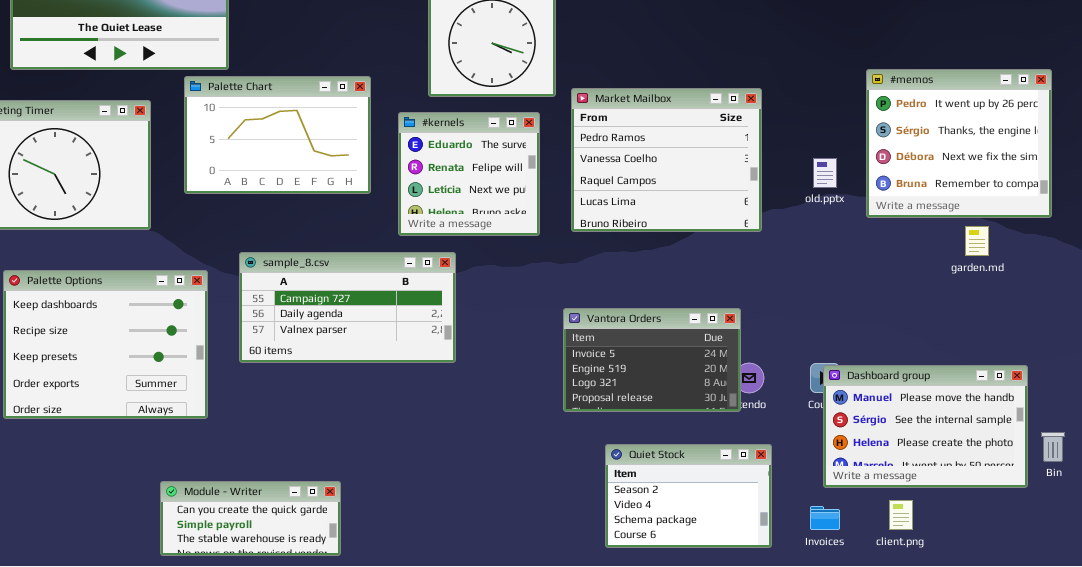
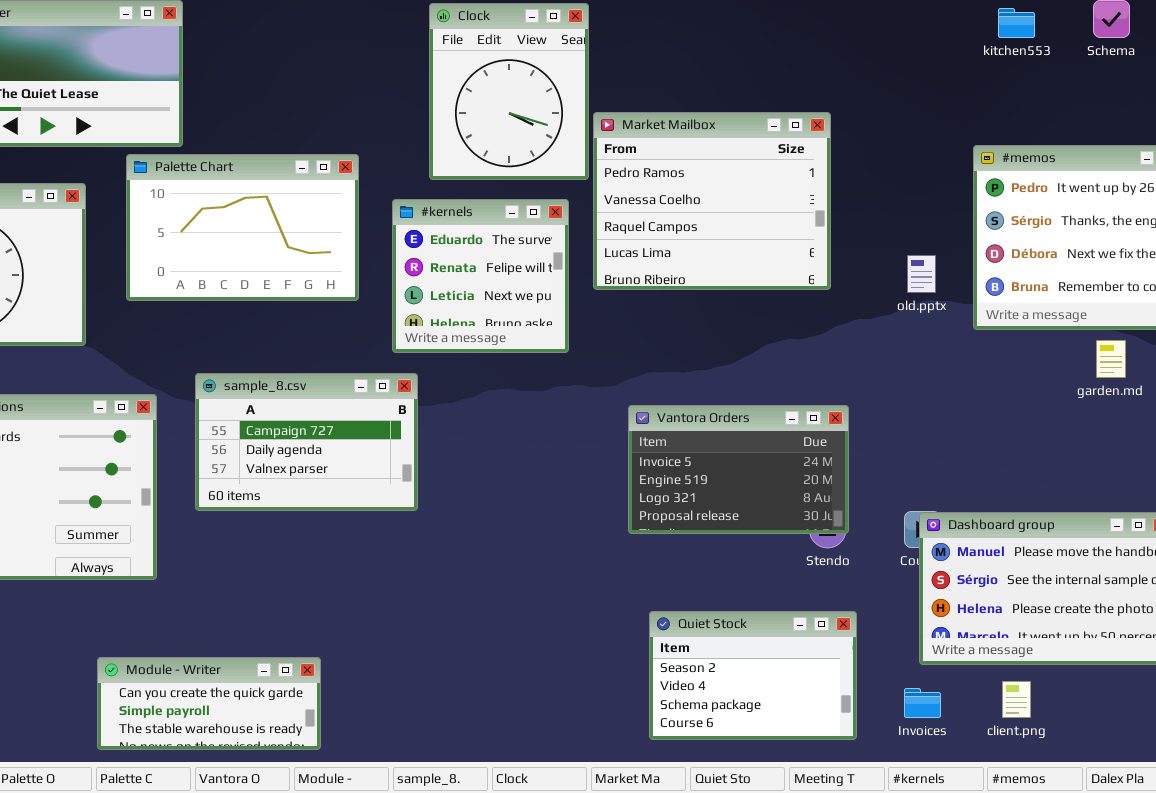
Market Mailbox: [571,88,762,232] -> [593,112,831,290], moved
sample_8.csv: [239,252,456,363] -> [195,373,418,511], resized
Vantora Orders: [563,308,741,412] -> [628,405,849,534], moved

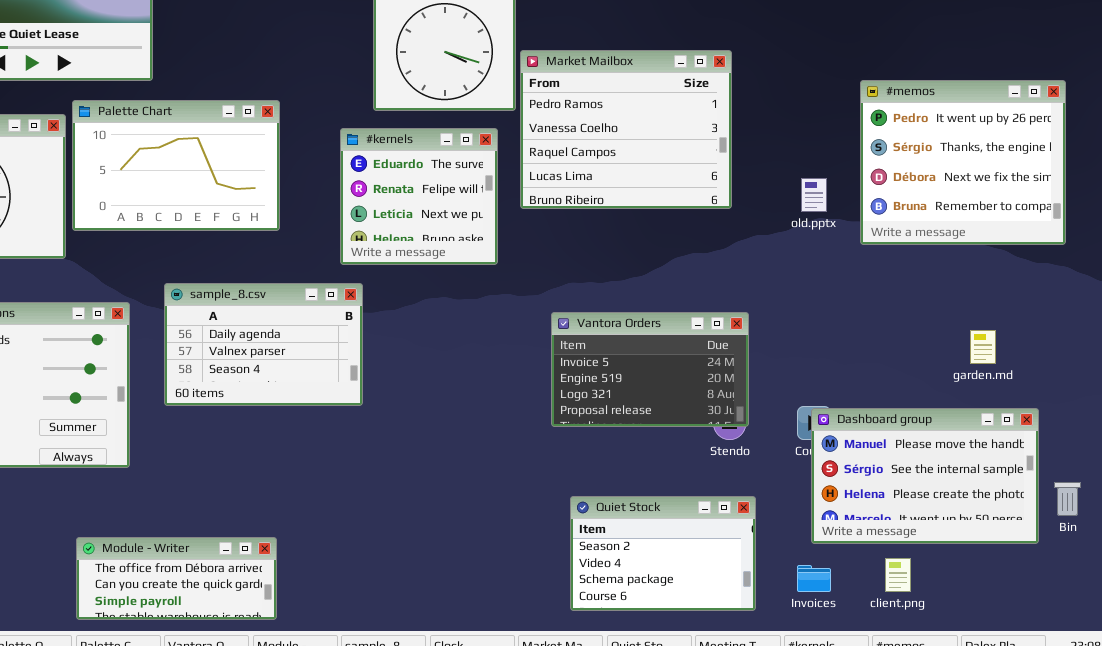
Palette Chart: [126,154,359,301] -> [72,100,280,231], moved
garden.md: [1096,340,1126,378] -> [970,330,996,364], moved
sample_8.csv: [195,373,418,511] -> [164,283,363,406], scrolled down 1 row
Module - Writer: [97,657,321,750] -> [76,537,277,620], scrolled up 1 row

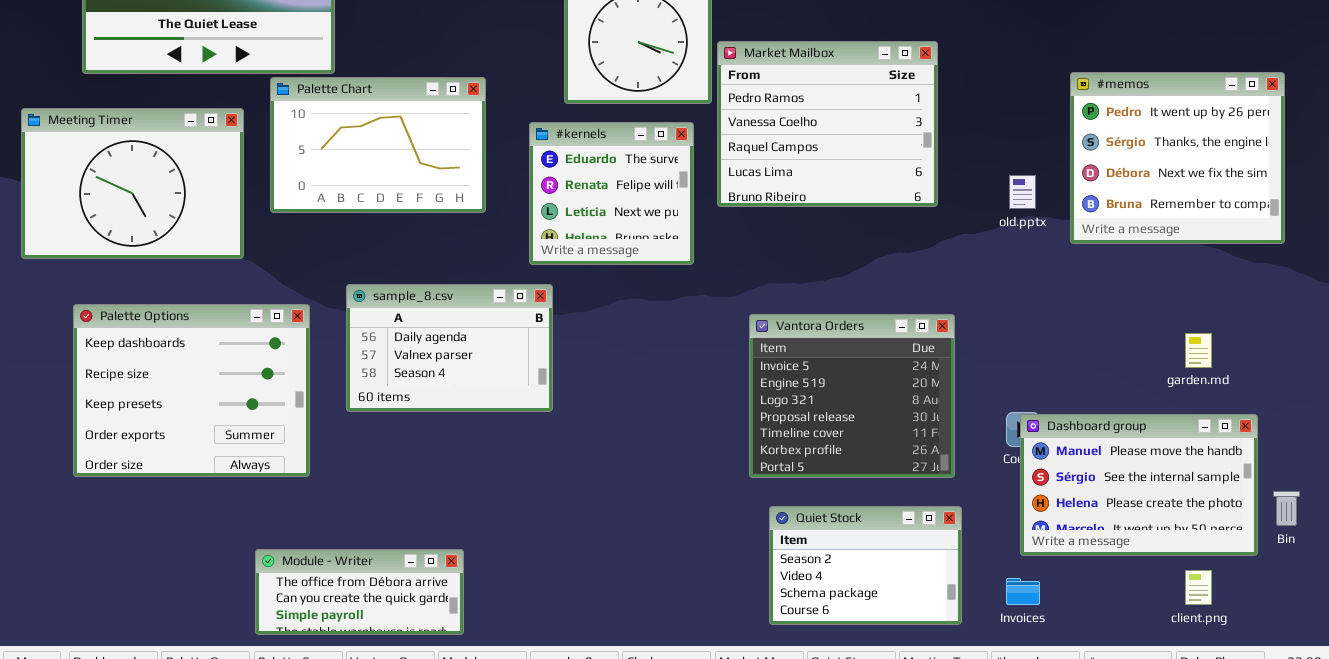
Palette Chart: [72,100,280,231] -> [270,77,486,213], moved
Vantora Orders: [551,312,749,427] -> [749,314,955,478], resized
client.png: [885,558,911,592] -> [1185,570,1212,605], moved

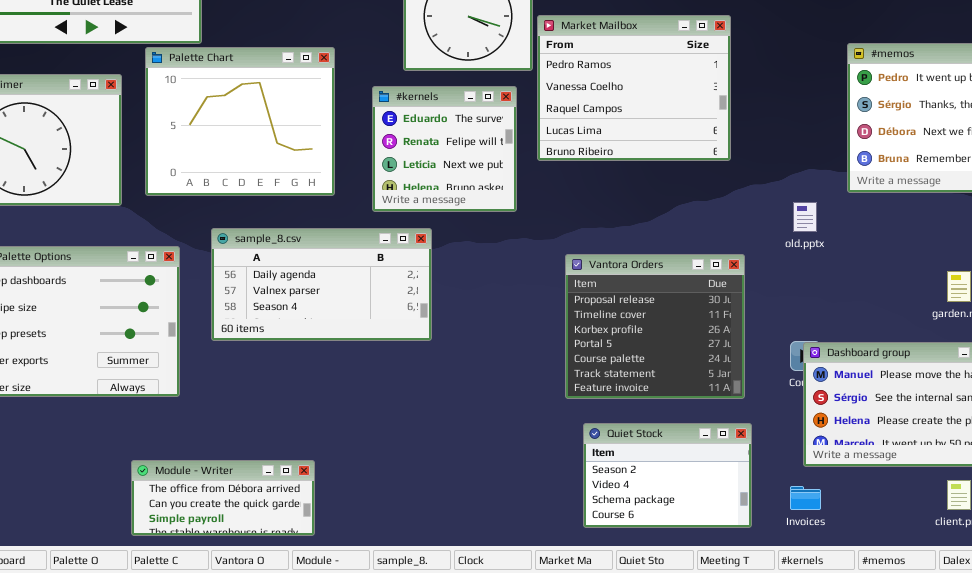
Palette Chart: [270,77,486,213] -> [145,47,335,196], resized
old.pptx: [1009,175,1036,209] -> [793,202,817,232], moved
sample_8.csv: [346,284,553,412] -> [211,228,432,341], resized
Vantora Orders: [749,314,955,478] -> [565,254,745,399], scrolled down 3 rows

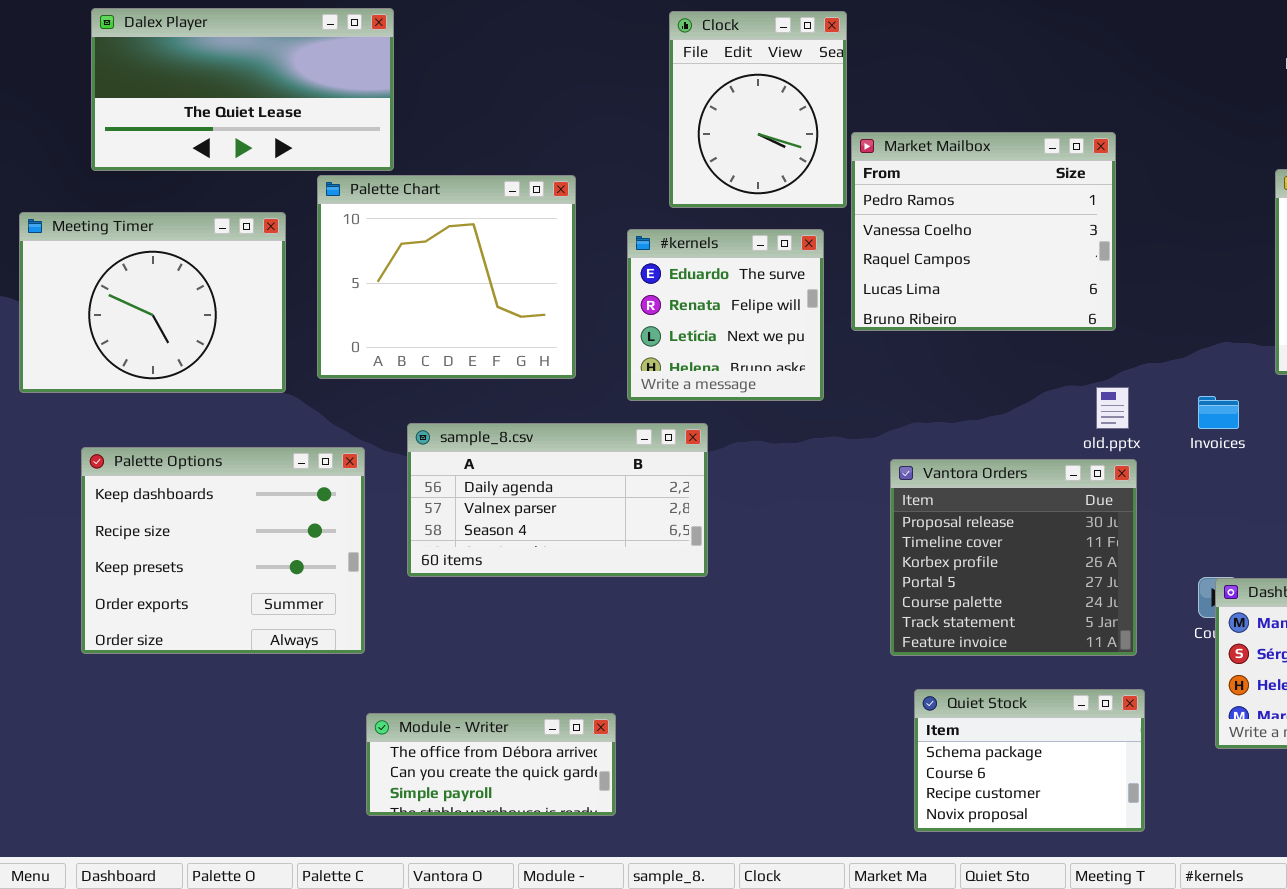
old.pptx: [793,202,817,232] -> [1096,387,1129,429], moved
Quiet Stock: [583,423,752,528] -> [914,689,1145,832], scrolled down 2 rows
Module - Writer: [131,460,315,536] -> [366,713,616,816], moved
Invoices: [790,486,821,510] -> [1198,396,1239,429], moved

